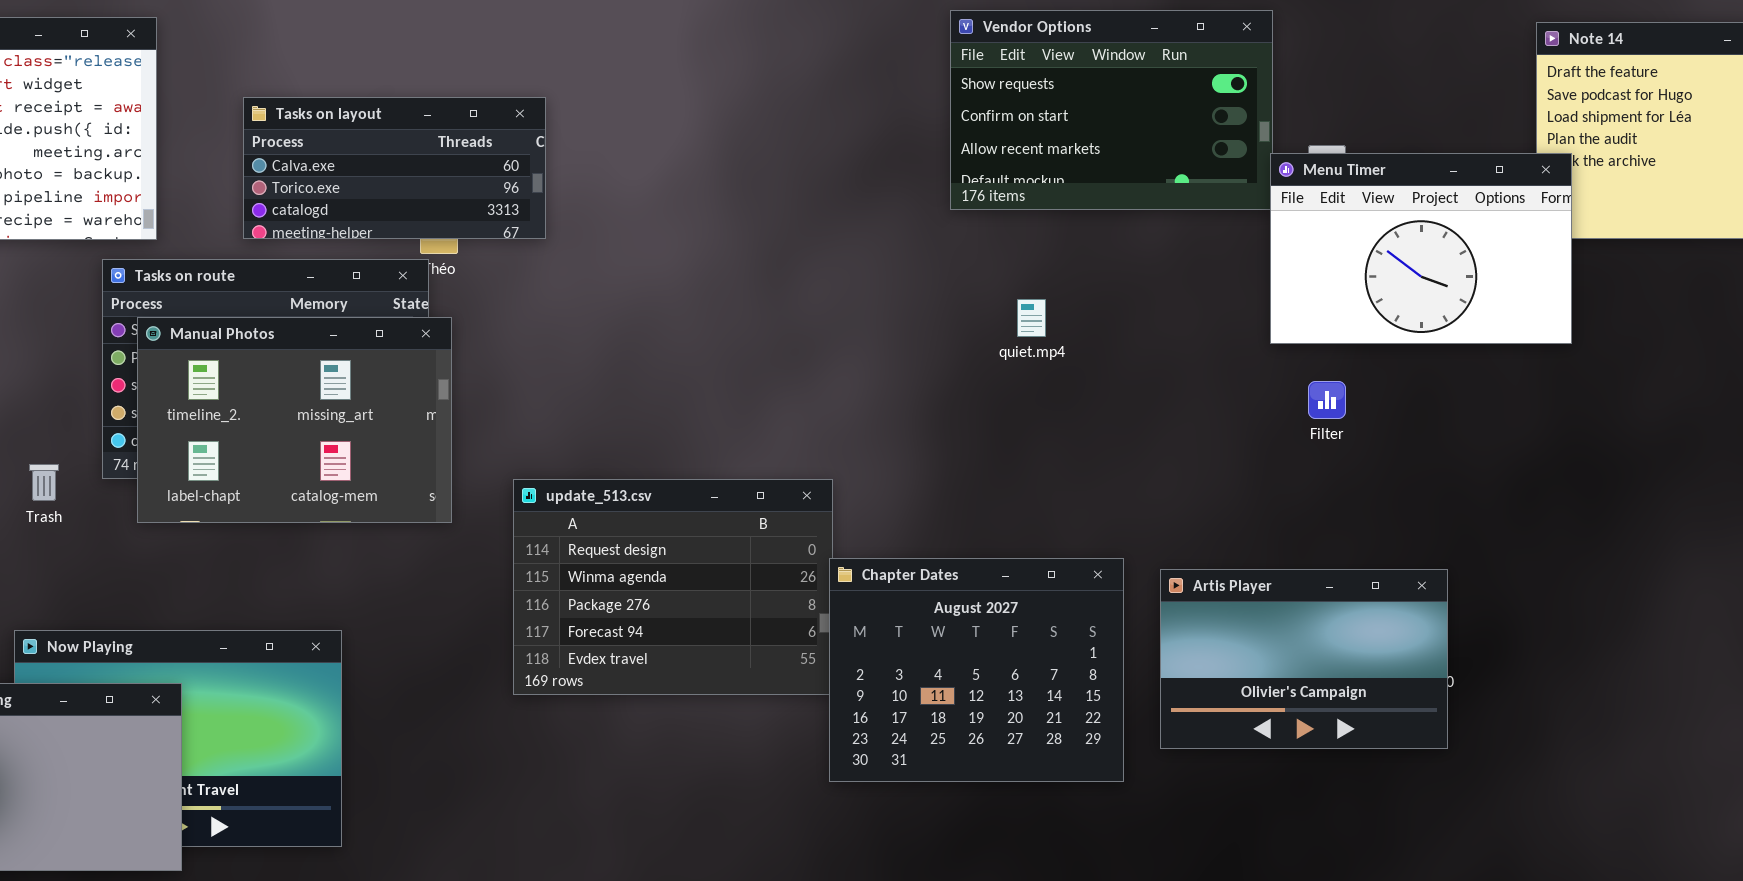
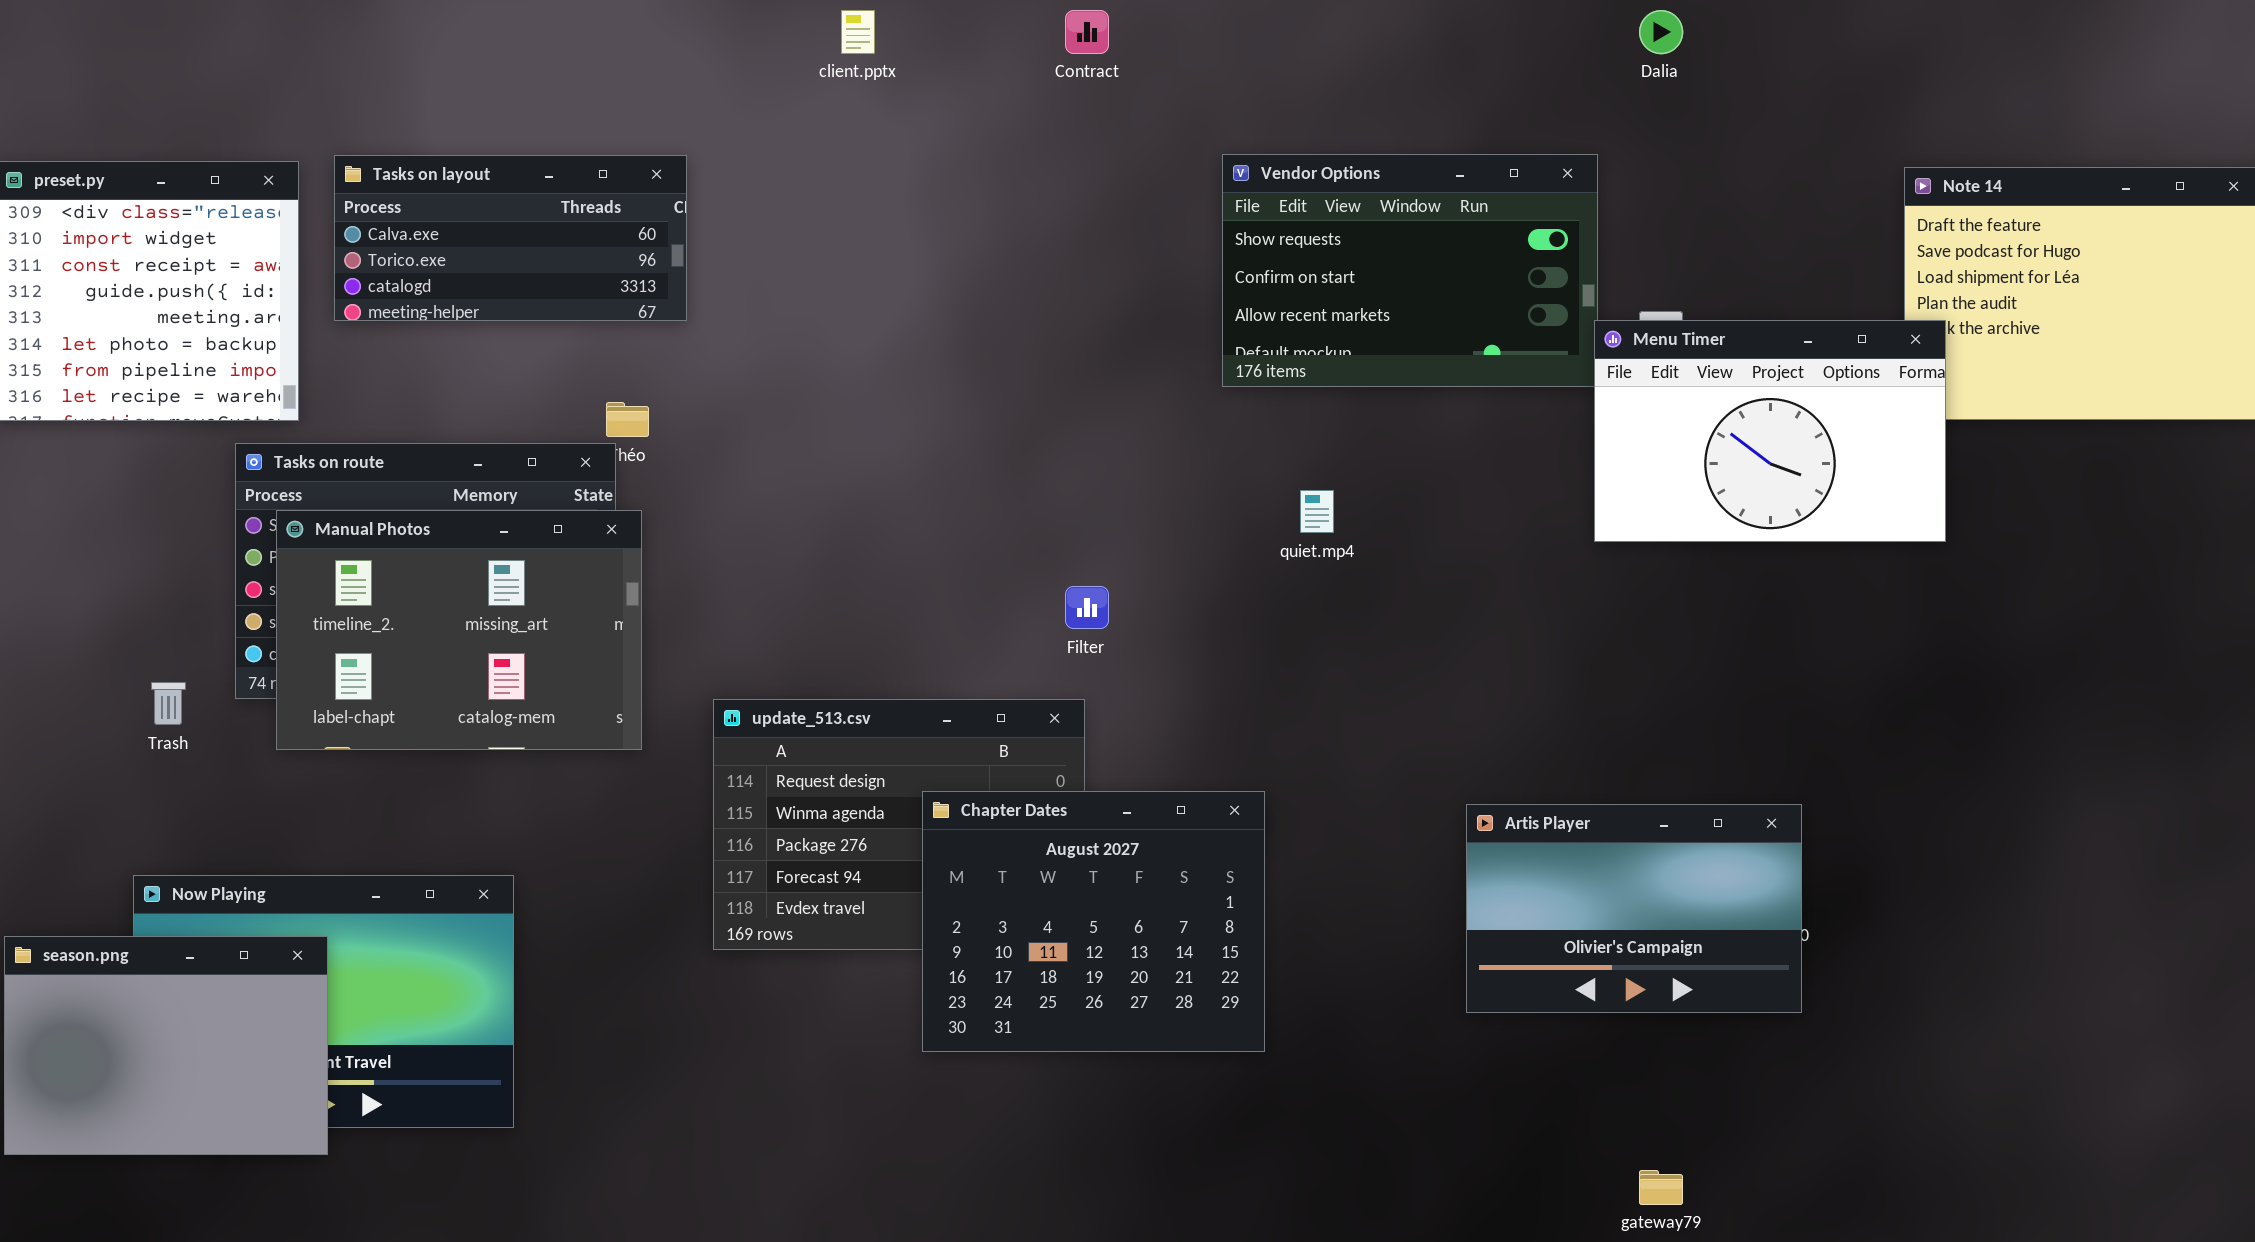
Tasks on layout: [243,97,546,239] -> [334,155,687,321], moved
Filter: [1308,381,1346,419] -> [1065,586,1109,629], moved
Chapter Dates: [829,558,1124,782] -> [922,791,1265,1052], moved

